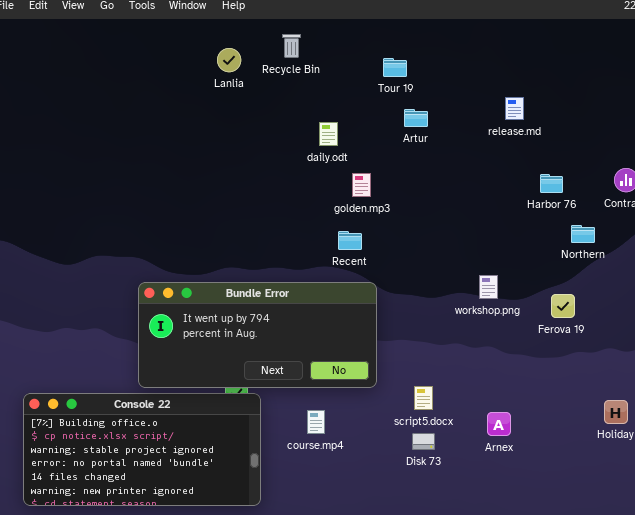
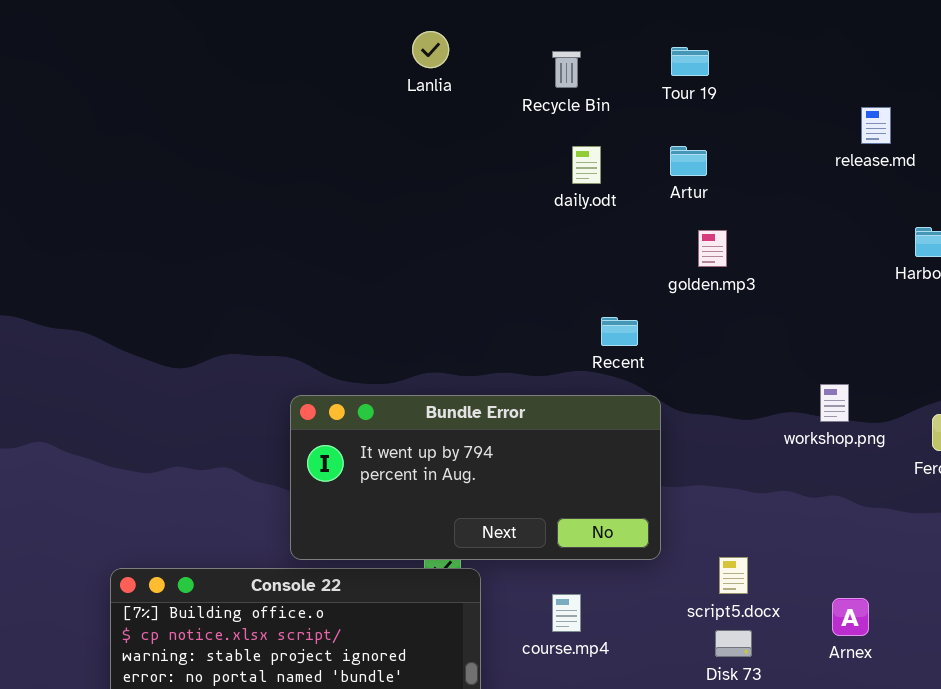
Recycle Bin: [282,34,301,58] -> [552,51,581,88], moved
Artur: [404,109,428,127] -> [670,146,707,176], moved
golden.mp3: [352,173,371,197] -> [698,230,727,267], moved

